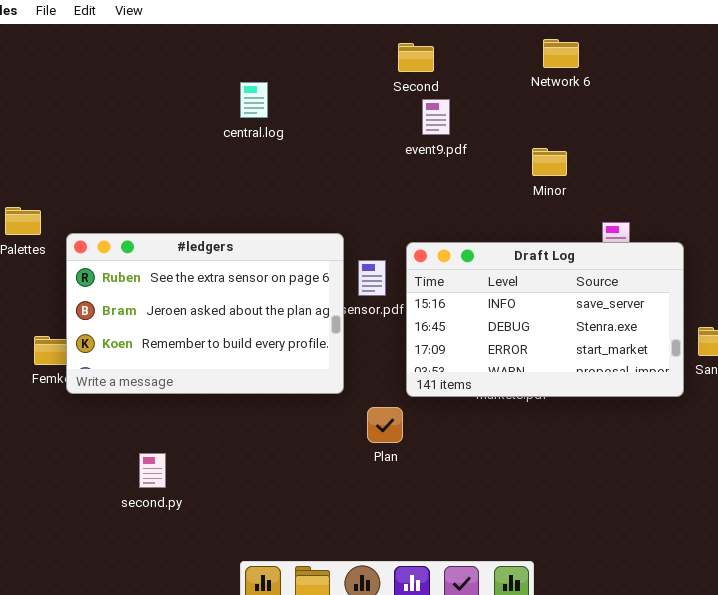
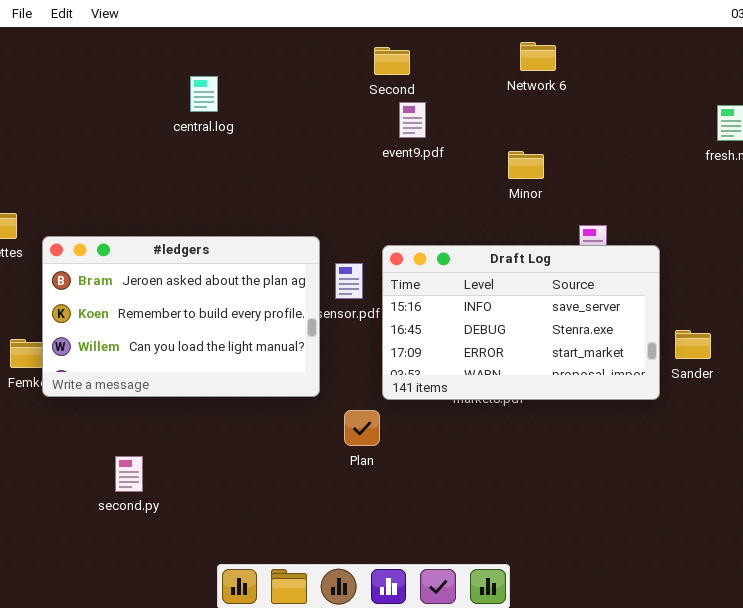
central.log: [240,82,268,118] -> [190,76,218,112], moved
#ledgers: [66,233,344,394] -> [42,236,320,397], scrolled down 1 row

